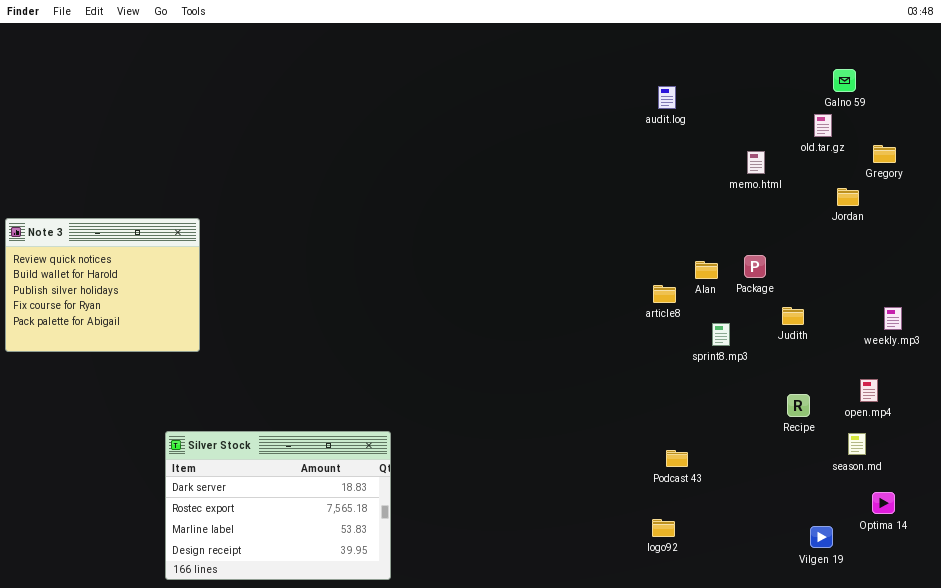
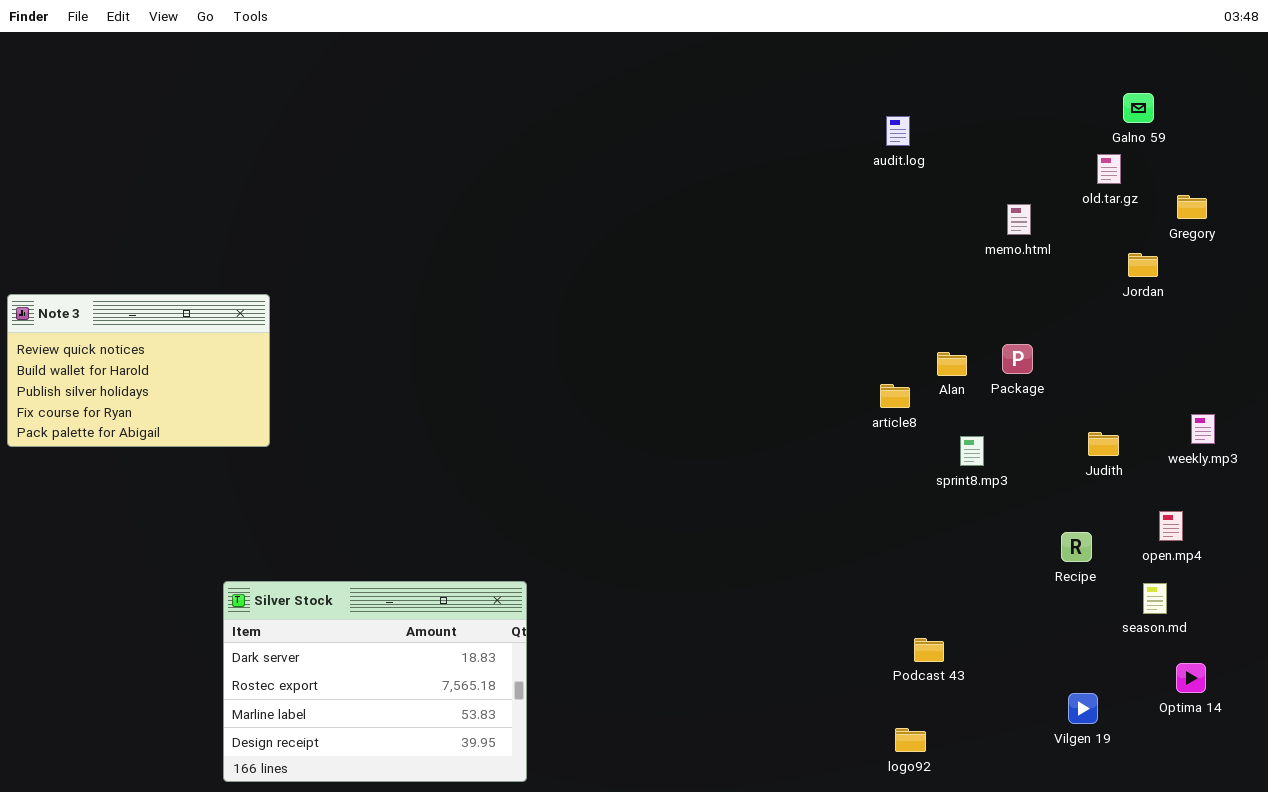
Note 3: [5,218,200,352] -> [7,294,270,447], resized
Judith: [782,307,804,325] -> [1088,432,1119,456], moved
Podcast 43: [666,450,688,467] -> [914,638,944,662], moved
logo92: [652,519,675,537] -> [895,728,926,752], moved
Vilgen 19: [810,526,833,548] -> [1068,693,1098,724], moved

